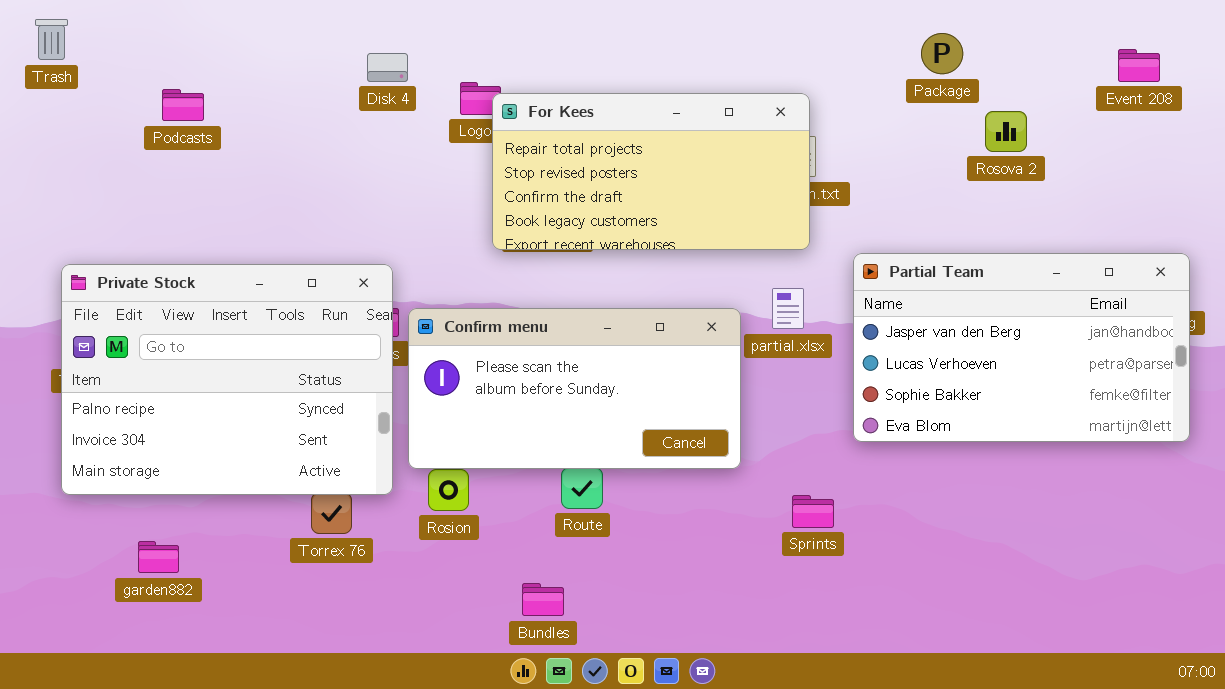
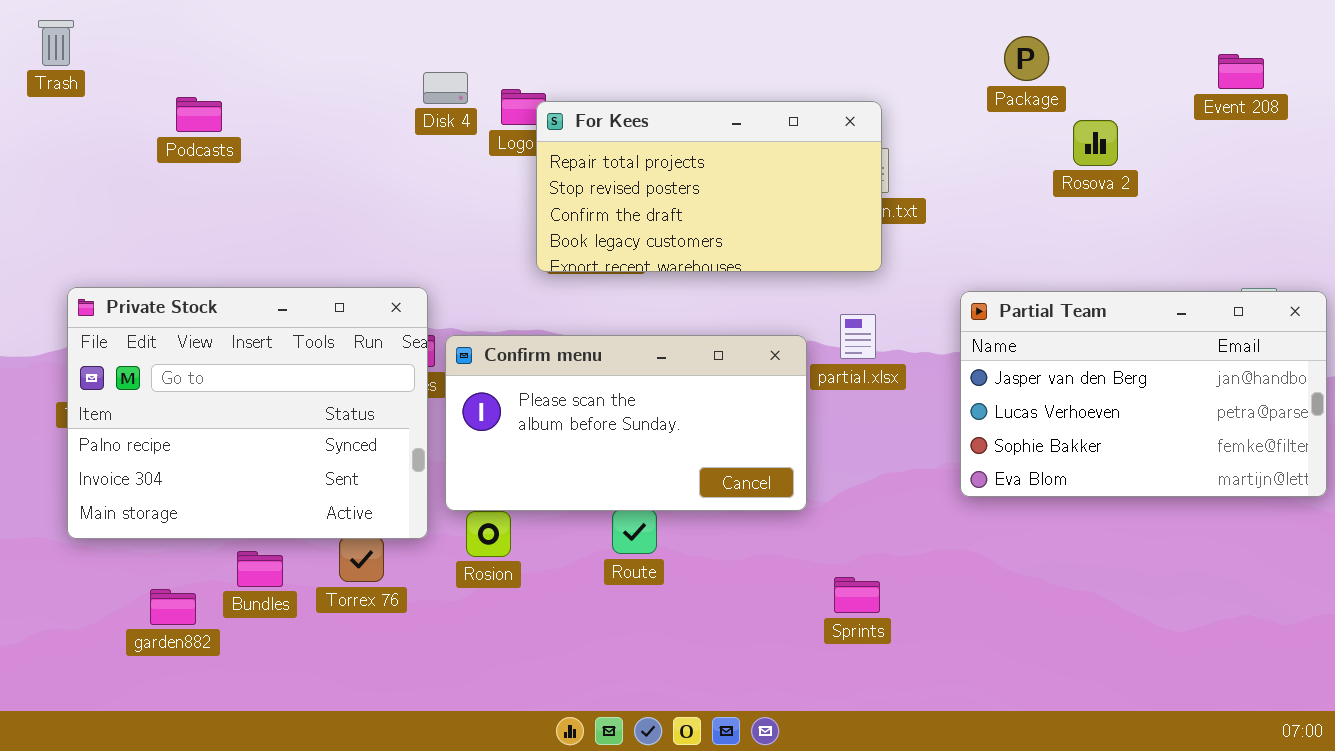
Disk 4: [367,53,408,82] -> [423,72,468,104], moved
Partial Team: [853,253,1190,442] -> [960,291,1327,497], moved
Sprints: [792,495,834,528] -> [834,577,880,613], moved
Bundles: [522,583,564,616] -> [237,551,283,587], moved

